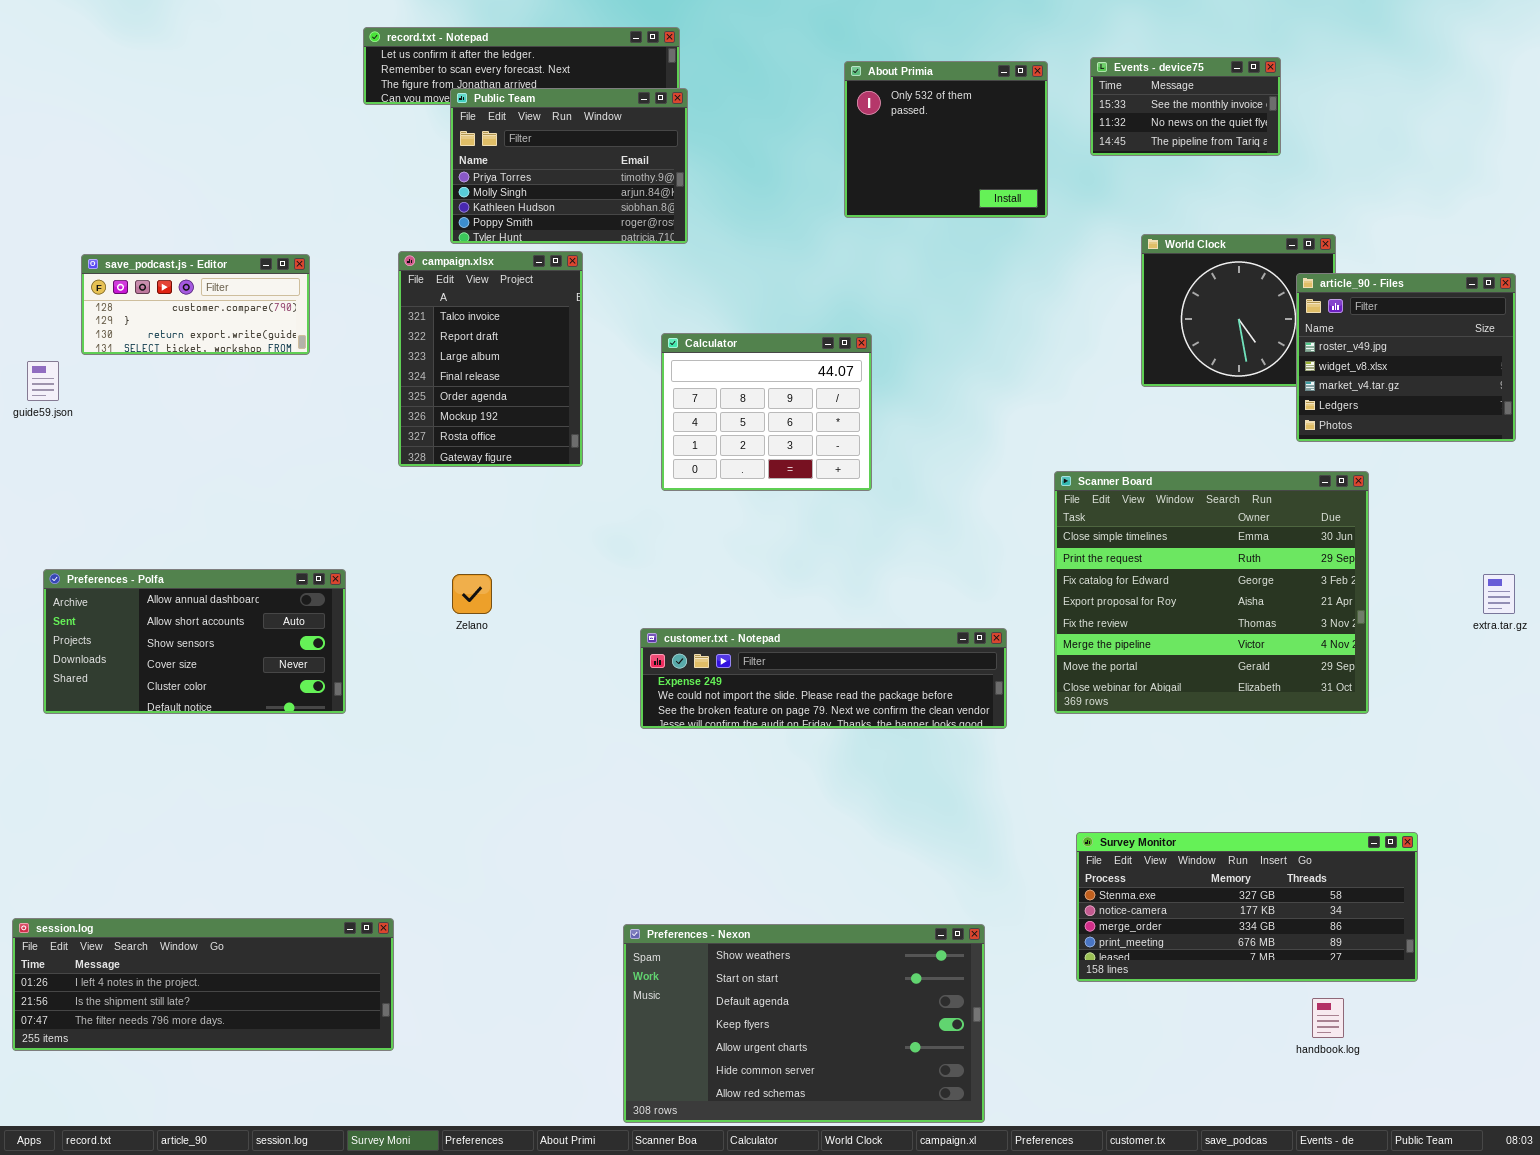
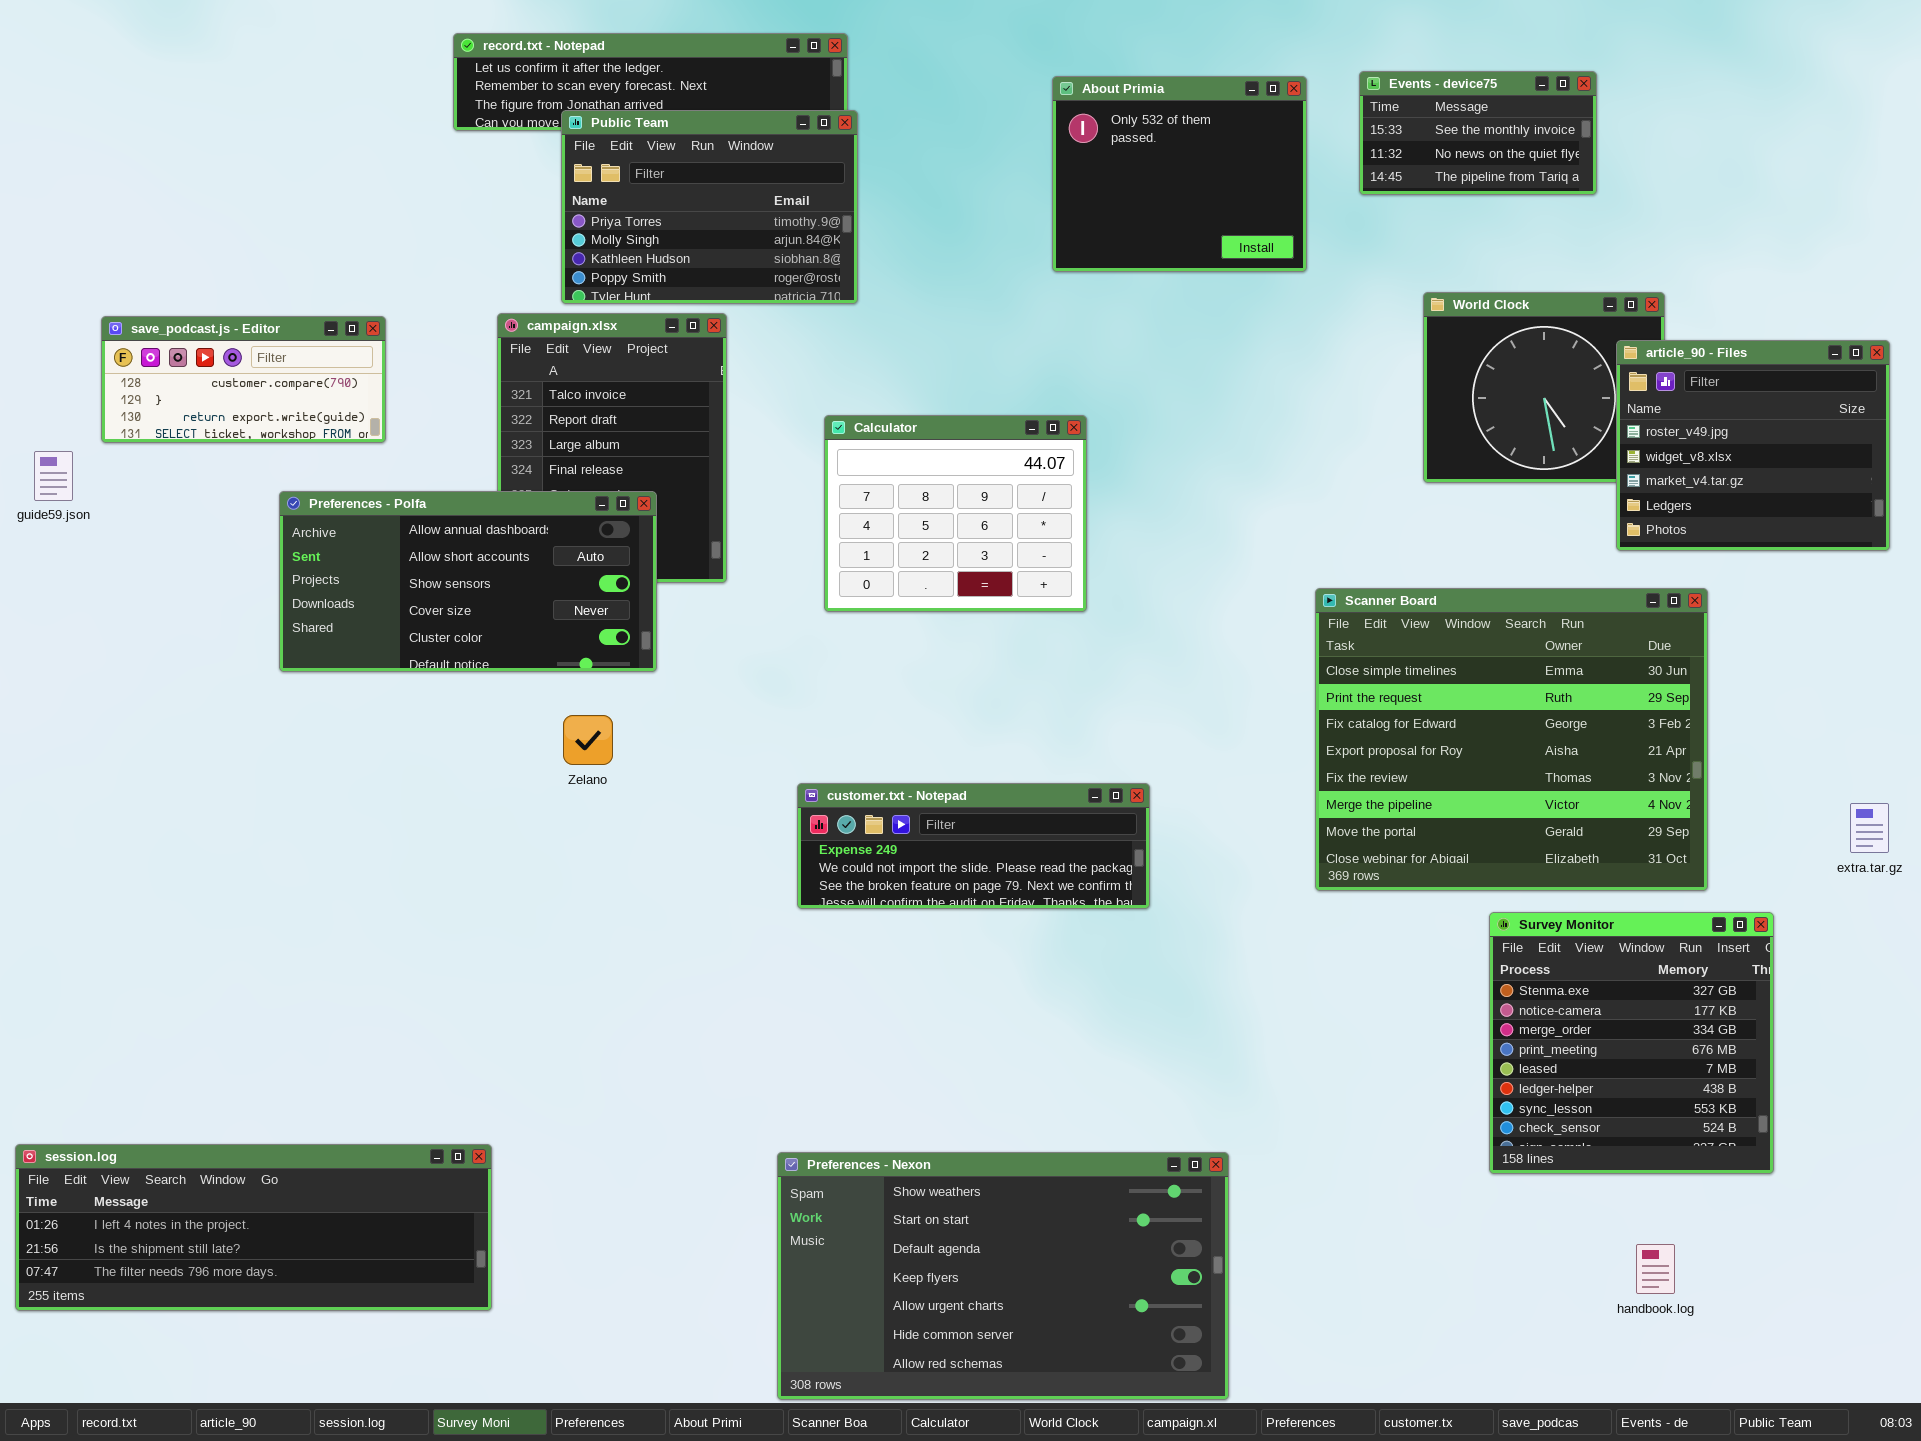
Preferences - Polfa: [43,569,346,714] -> [279,491,657,672], moved
extra.tar.gz: [1483,574,1515,614] -> [1850,803,1889,853], moved
customer.txt - Notepad: [640,628,1007,729] -> [797,783,1150,909], resized
Survey Monitor: [1076,832,1418,982] -> [1489,912,1774,1174], moved, resized

